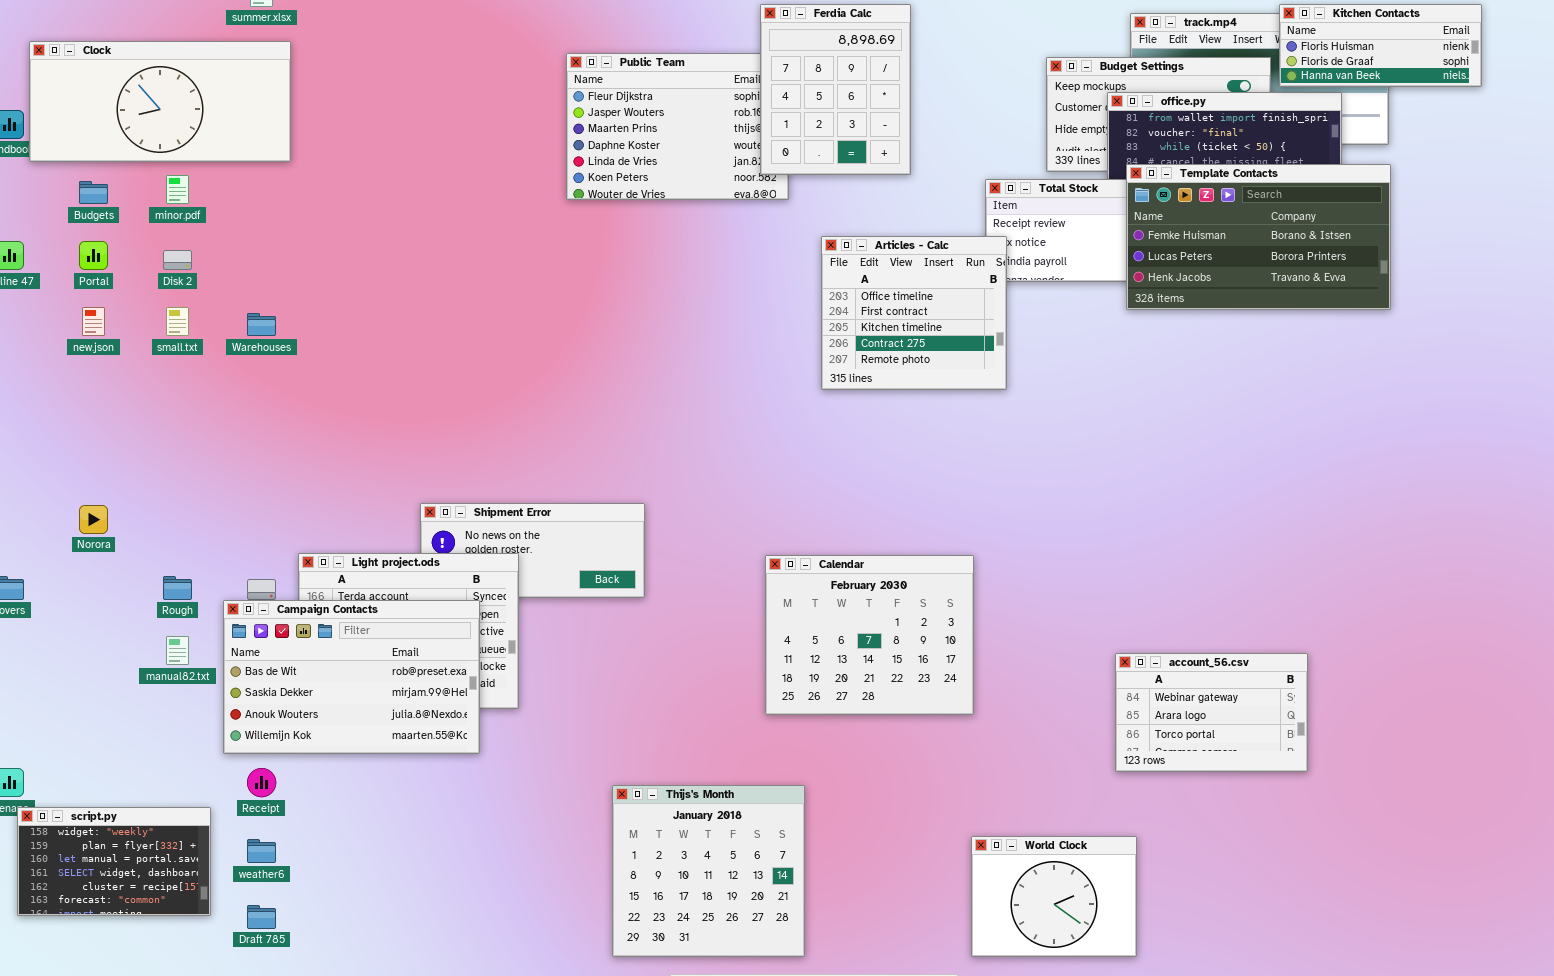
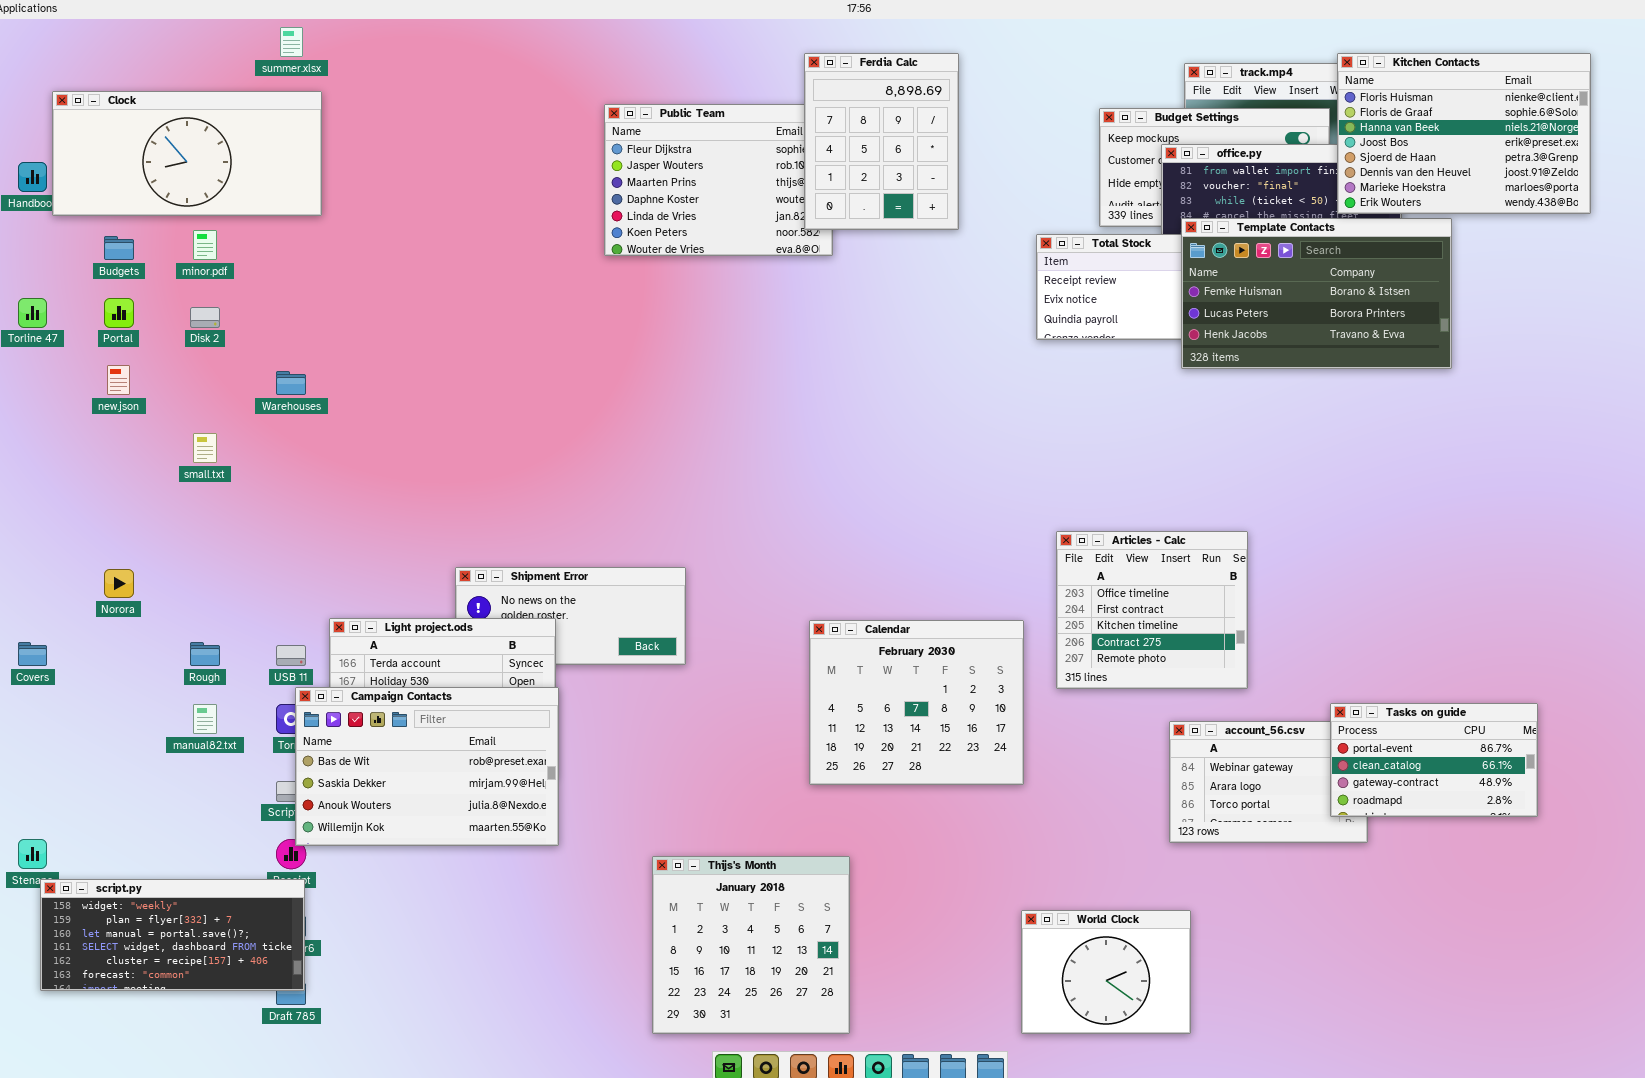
Kitchen Contacts: [1279,4,1482,87] -> [1337,53,1591,214], resized
Articles - Calc: [821,236,1007,390] -> [1056,531,1248,689], moved
small.txt: [166,307,189,336] -> [193,433,217,463], moved
Campaign Contacts: [223,600,480,754] -> [295,687,559,846], moved
Tasks on guide: none -> [1330,703,1538,817], opened
script.py: [17,807,211,916] -> [40,879,305,991], resized

